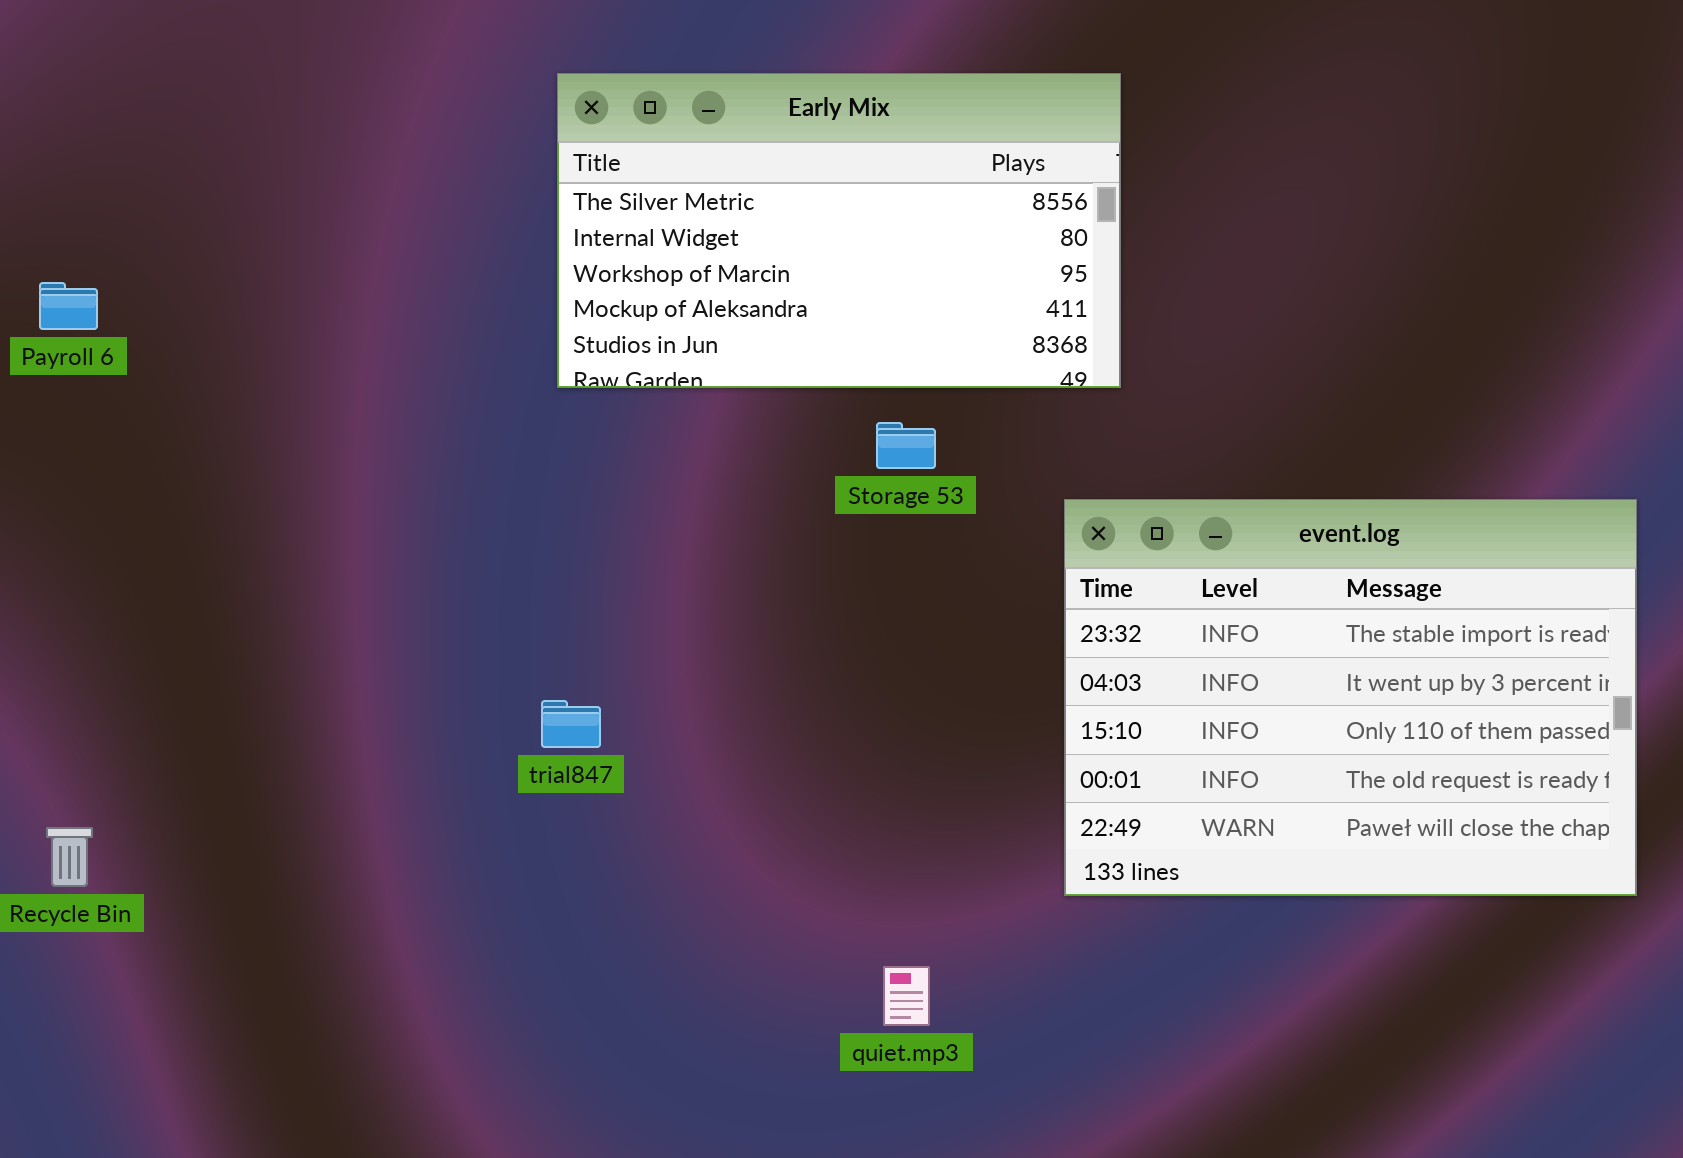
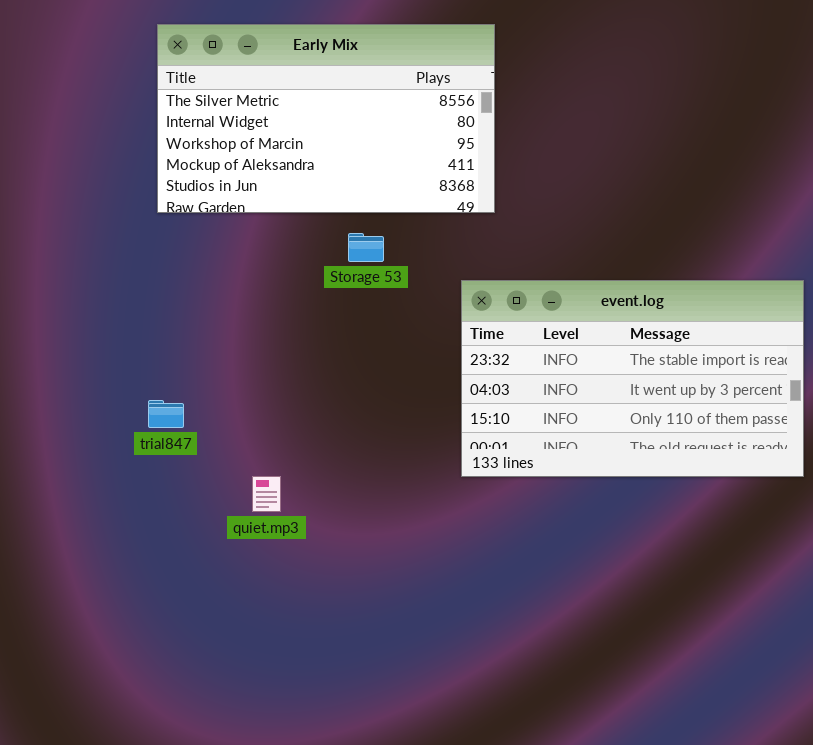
event.log: [1064,499,1637,896] -> [461,280,804,477], resized
quiet.mp3: [883,966,930,1026] -> [252,476,281,512], moved

